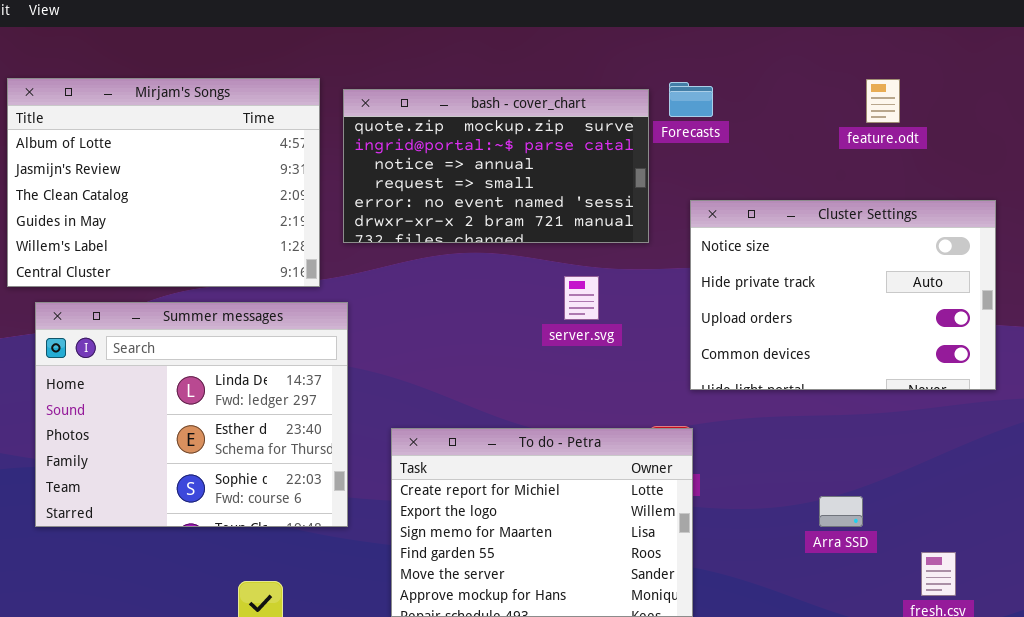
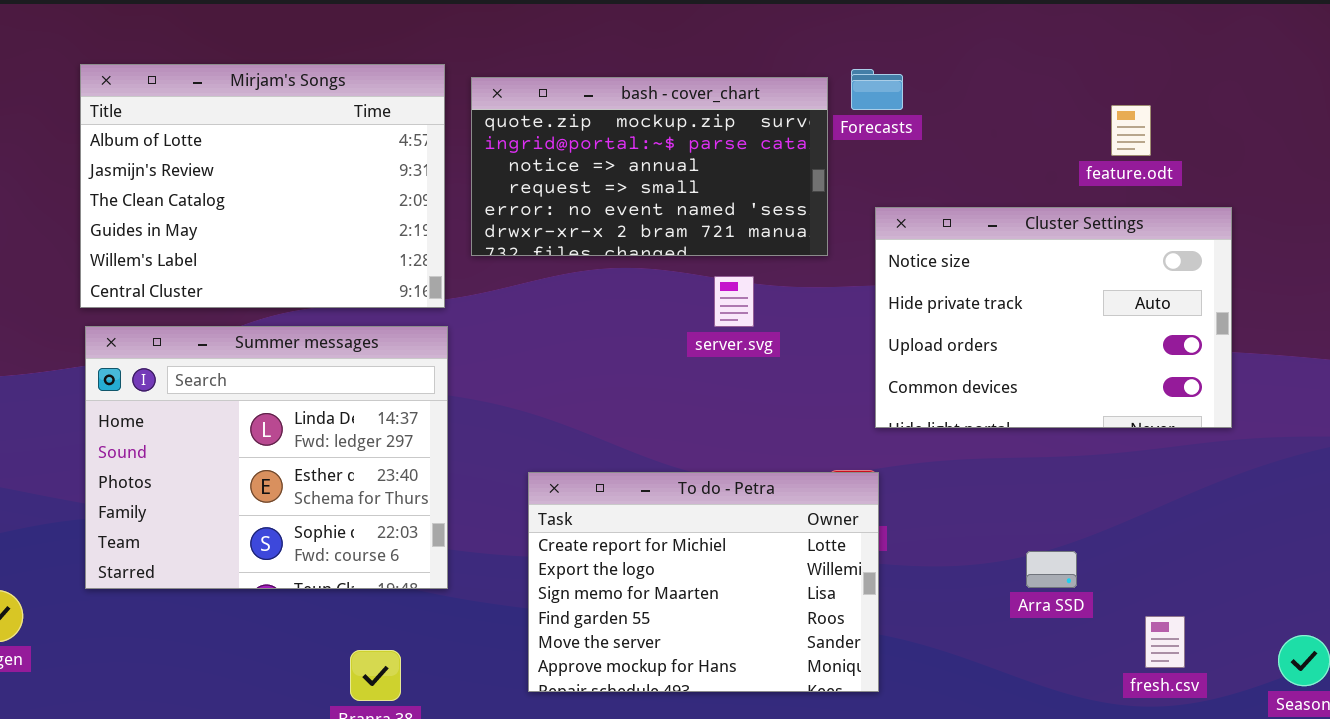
feature.odt: [866,79,900,123] -> [1111,105,1151,156], moved
server.svg: [564,276,599,320] -> [714,276,754,327], moved
Summer messages: [35,302,348,527] -> [85,326,448,589], moved

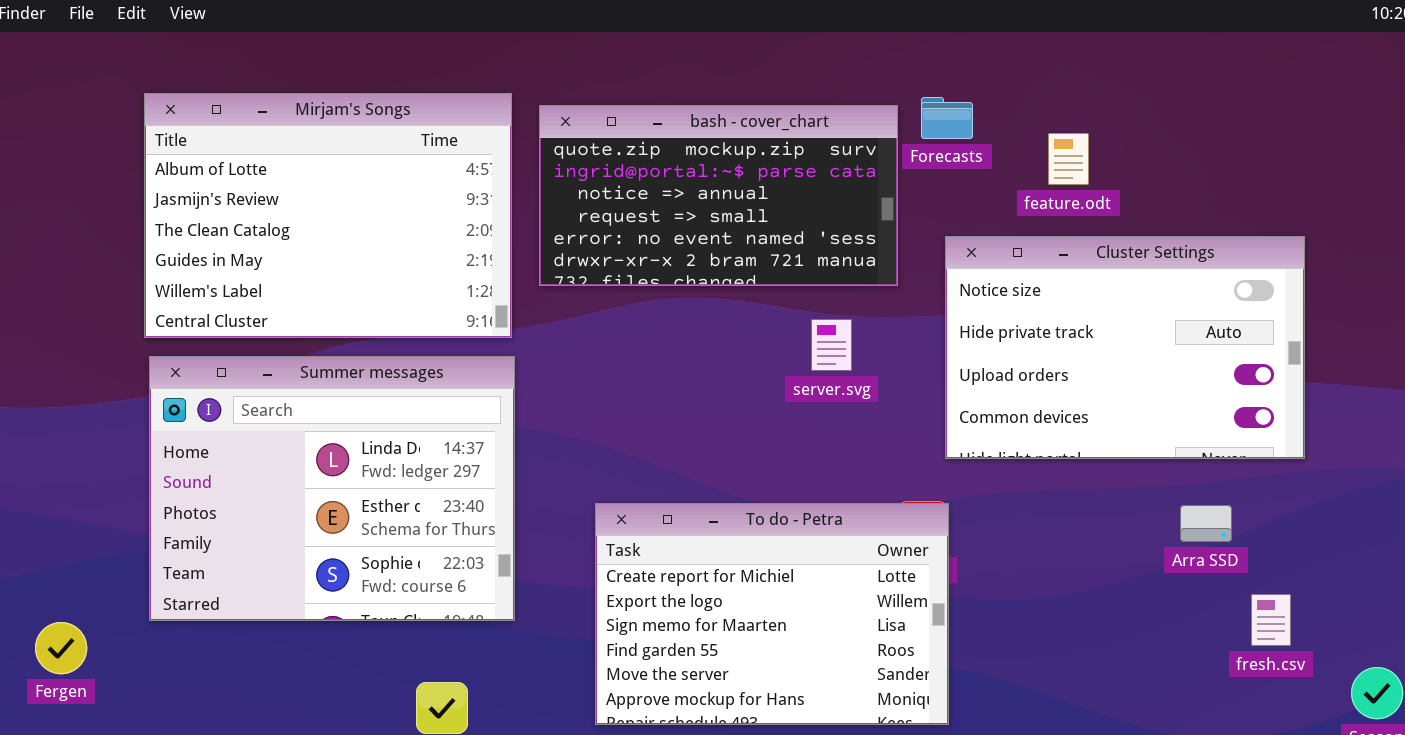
feature.odt: [1111,105,1151,156] -> [1048,133,1089,185], moved
server.svg: [714,276,754,327] -> [811,319,852,371], moved
Arra SSD: [1026,551,1077,588] -> [1180,505,1232,542], moved
fresh.csv: [1145,616,1185,668] -> [1251,594,1291,646], moved

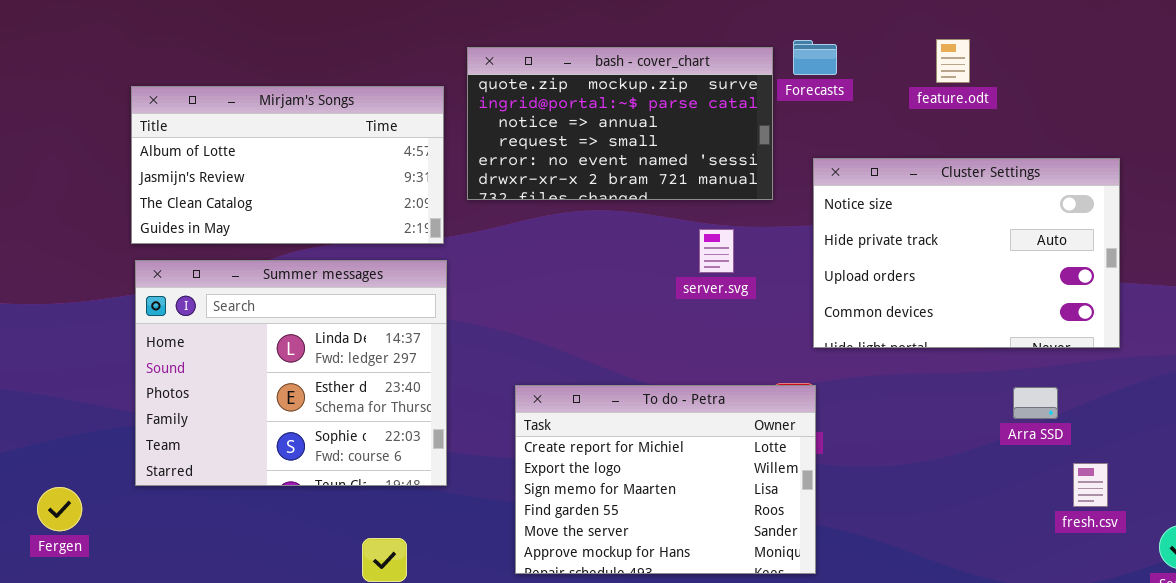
Mirjam's Songs: [144,93,512,338] -> [131,86,444,244], resized
feature.odt: [1048,133,1089,185] -> [936,39,970,83], moved

